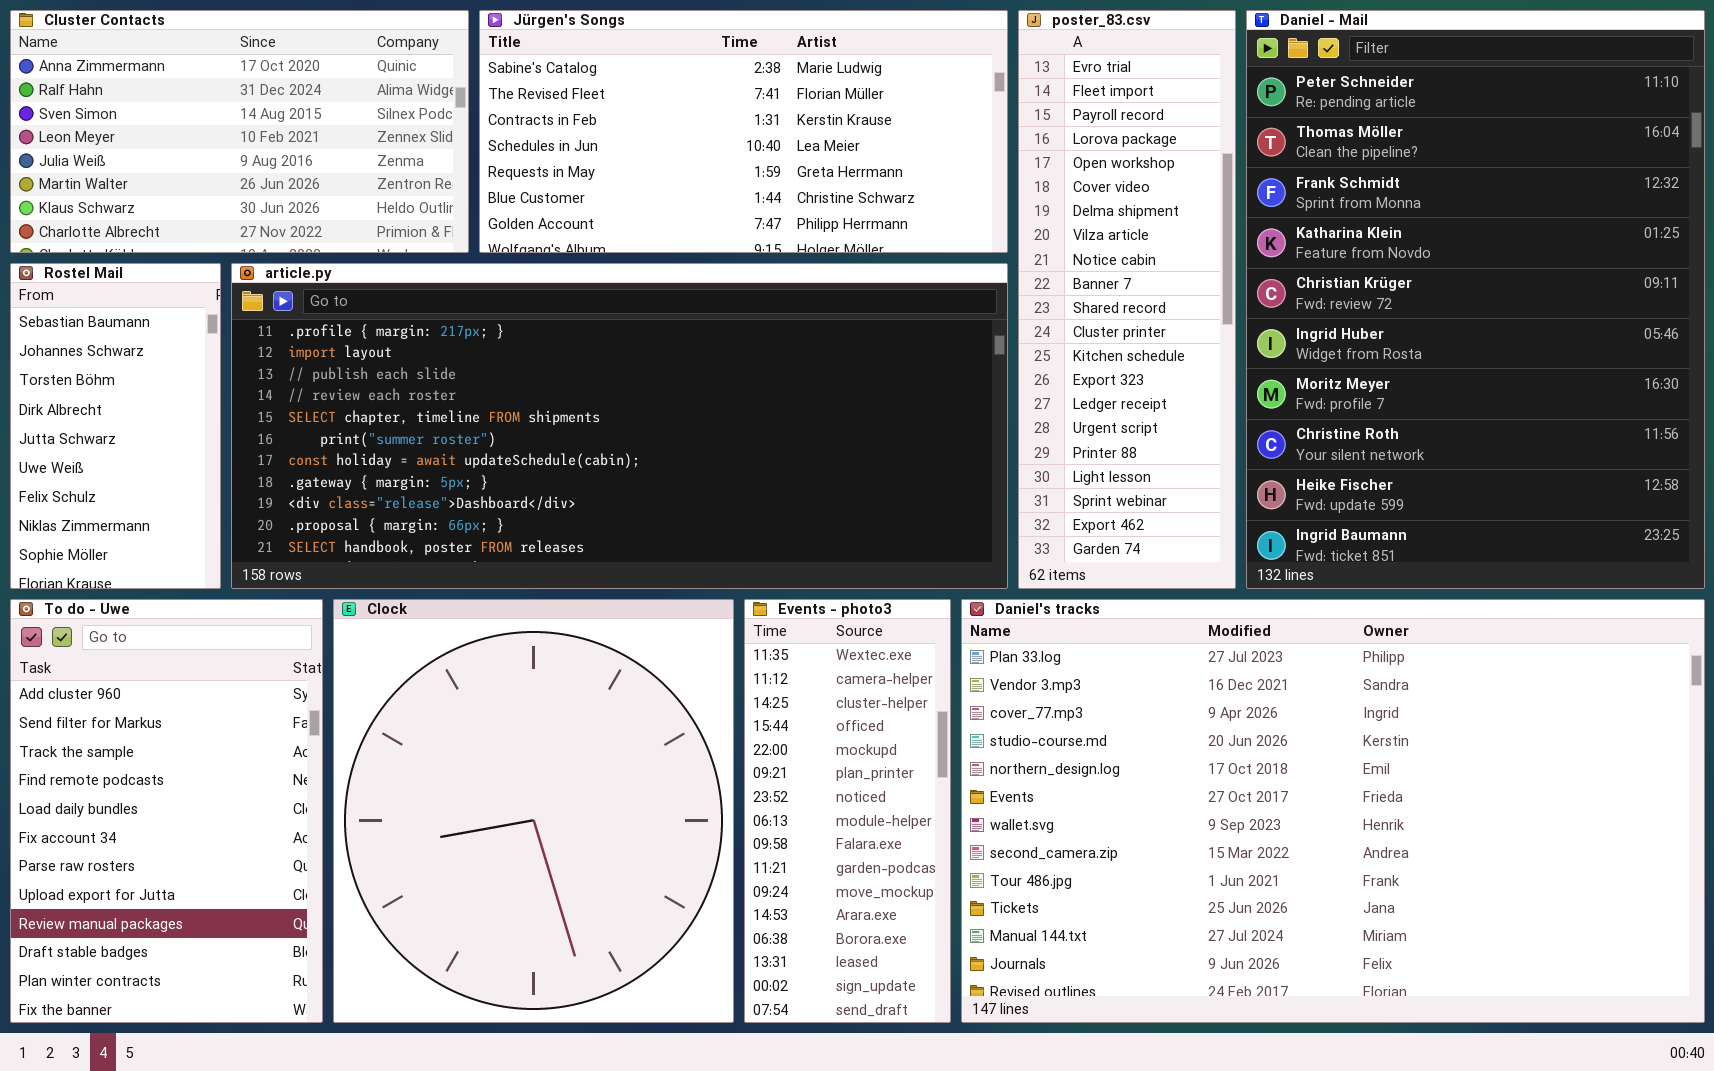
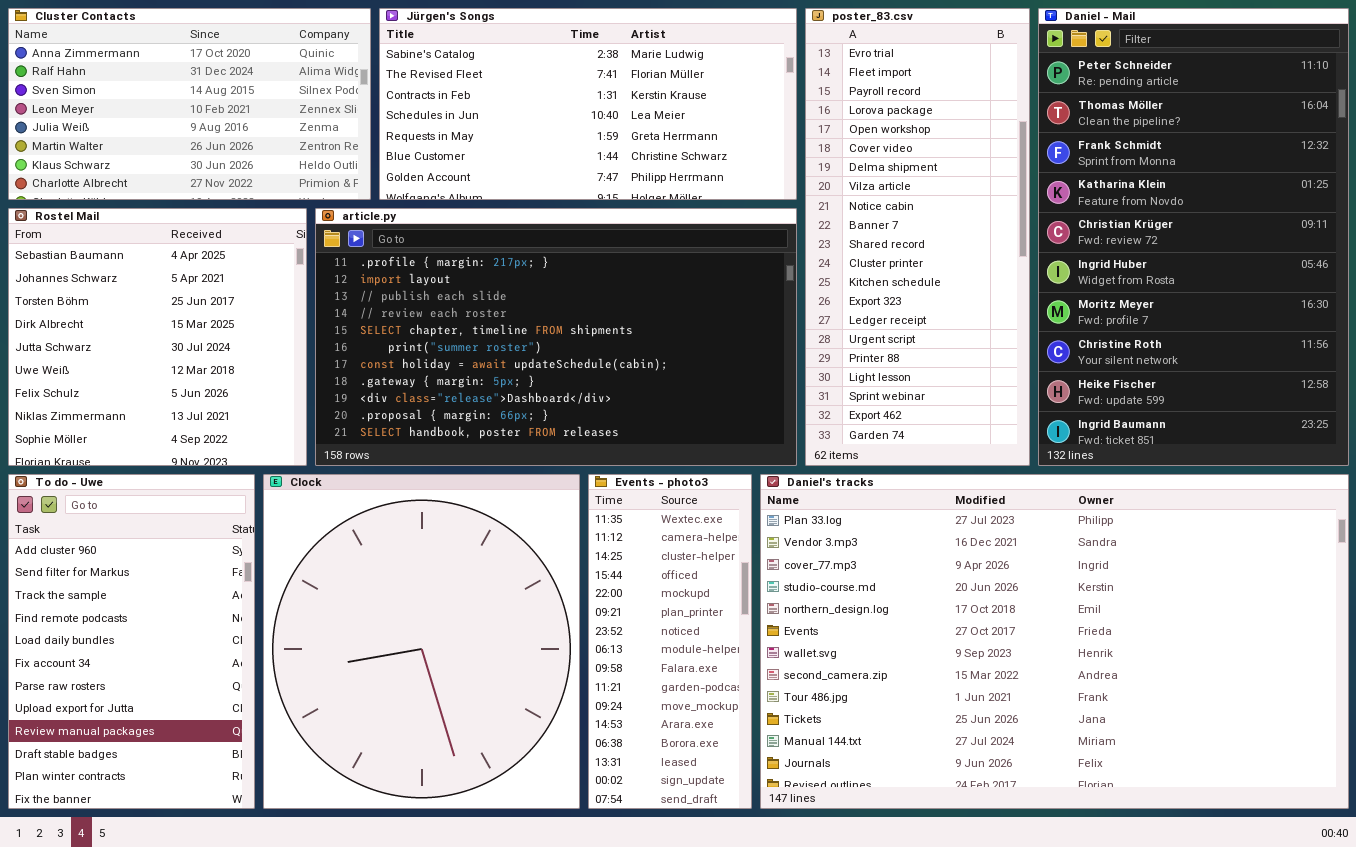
poster_83.csv: [1018,10,1236,589] -> [805,8,1030,466], resized
Daniel - Mail: [1246,10,1705,589] -> [1038,8,1349,466], resized
Rostel Mail: [10,263,221,589] -> [8,208,307,466], resized
article.py: [231,263,1008,589] -> [315,208,797,466], resized

